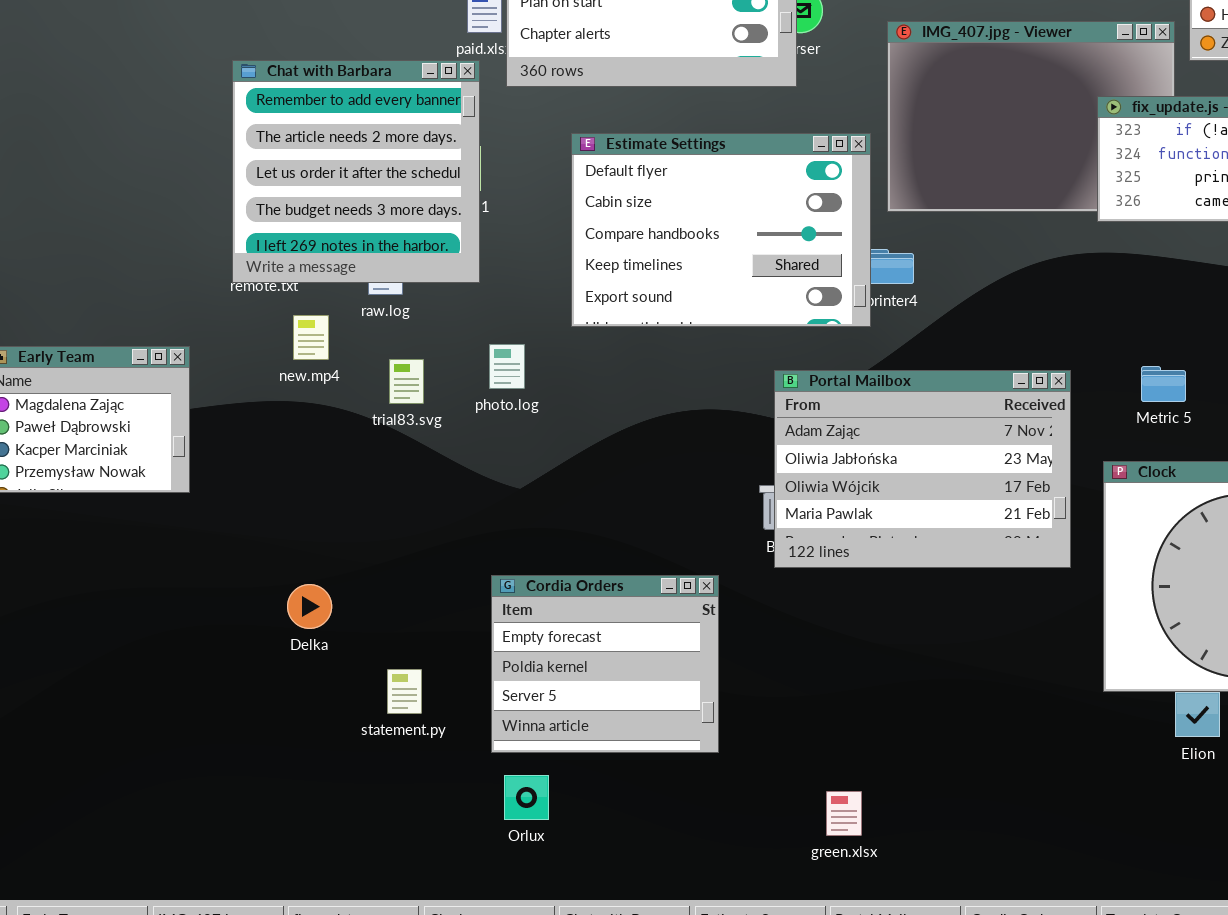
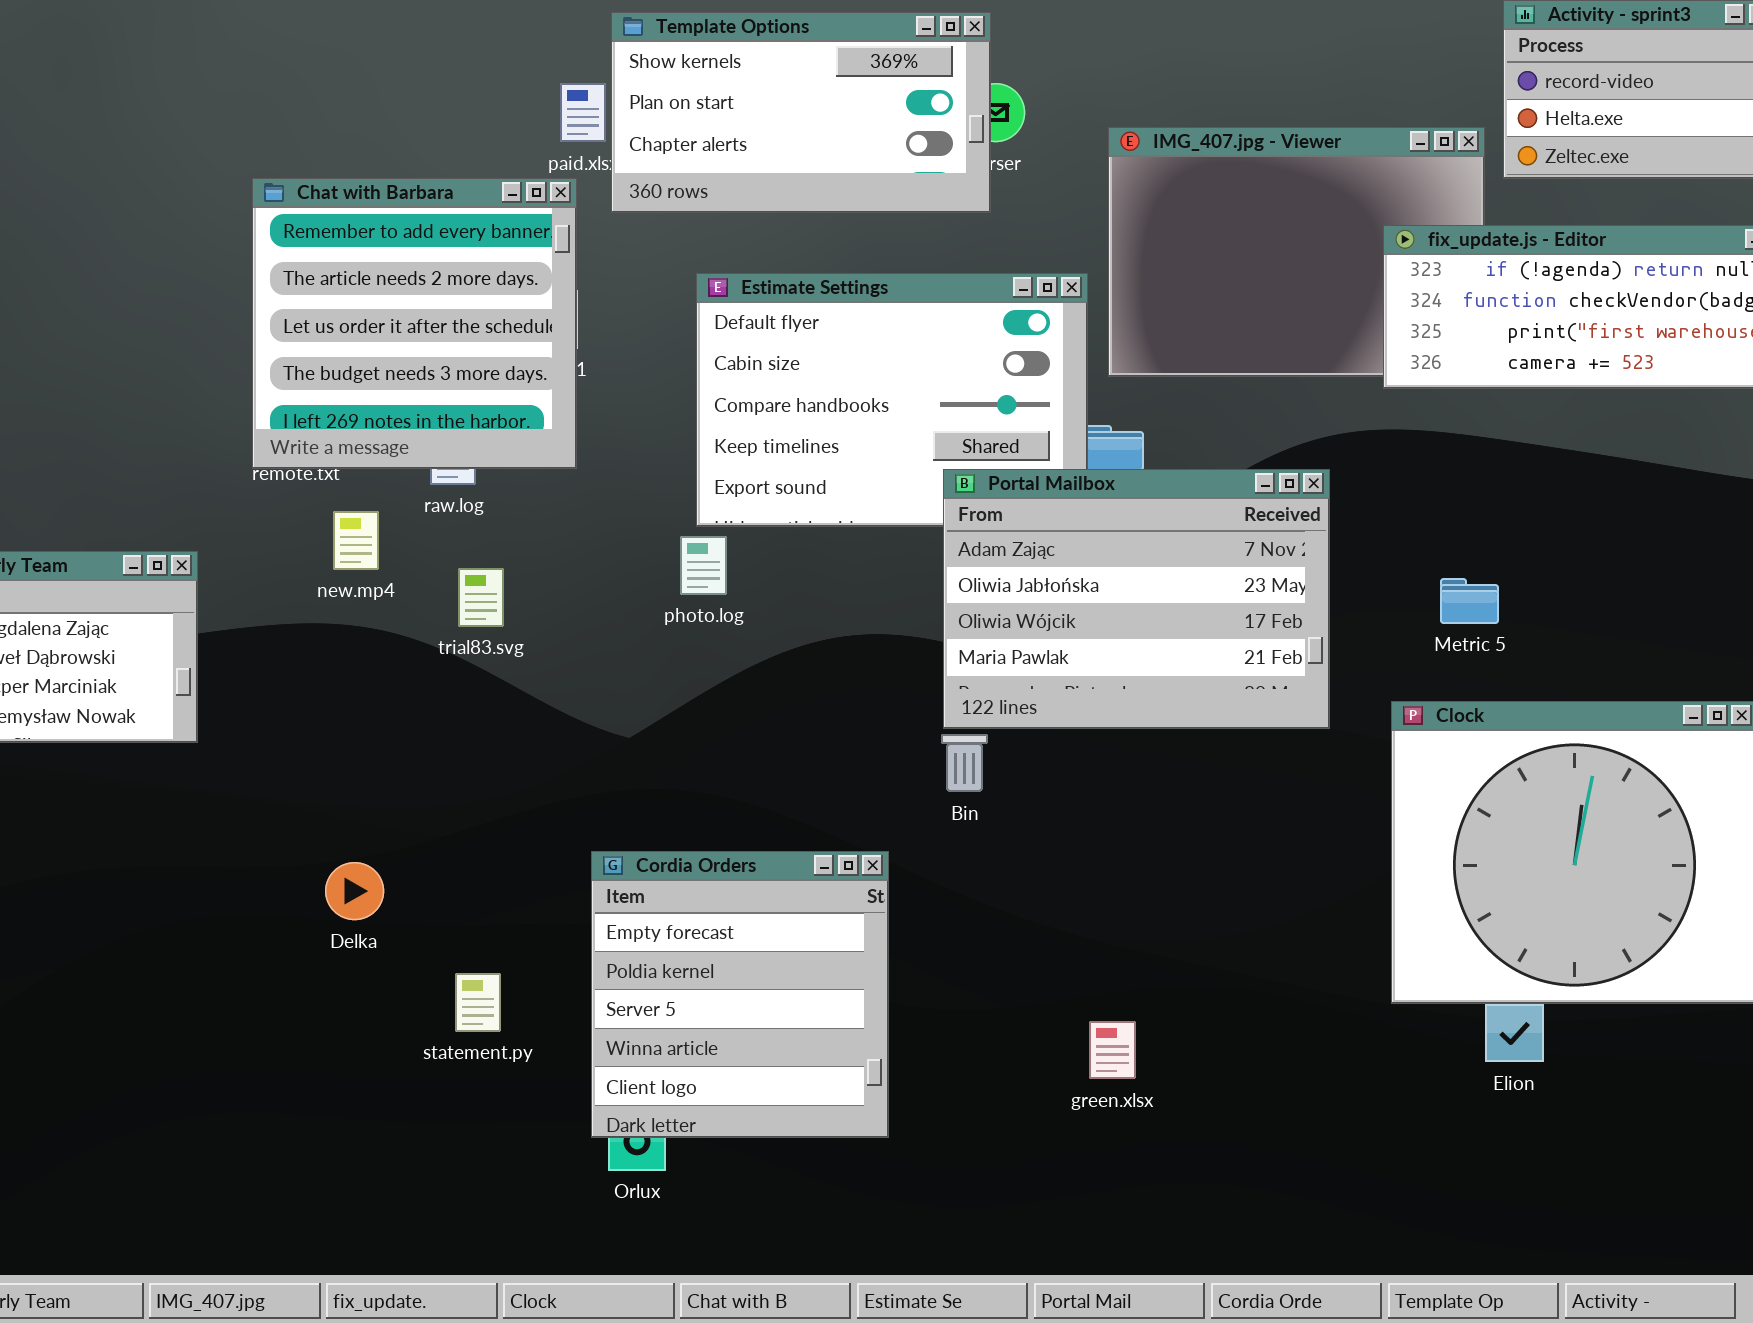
photo.log: [489,344,525,389] -> [680,536,727,595], moved
Portal Mailbox: [774,370,1071,568] -> [943,469,1330,729], moved
Cordia Orders: [491,575,719,753] -> [591,851,889,1138], resized
green.xlsx: [826,791,862,836] -> [1089,1021,1136,1079], moved

